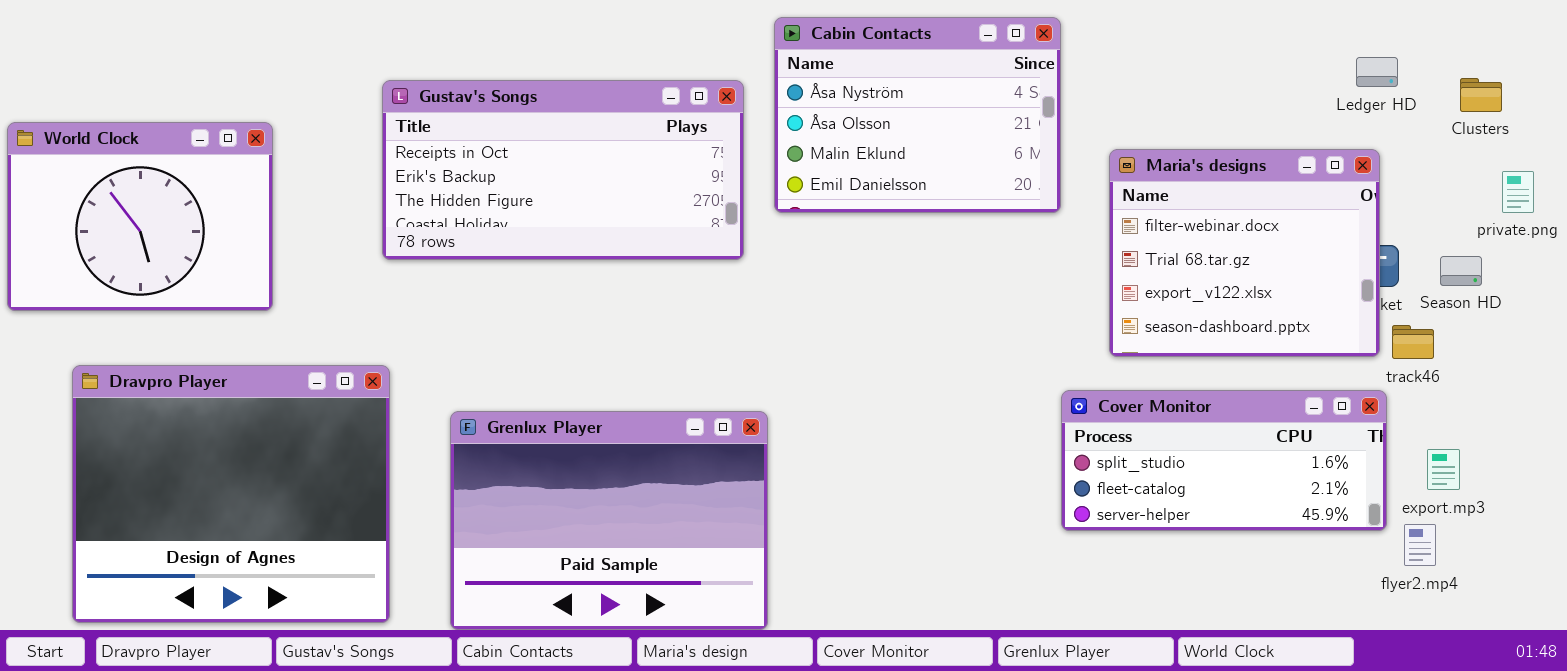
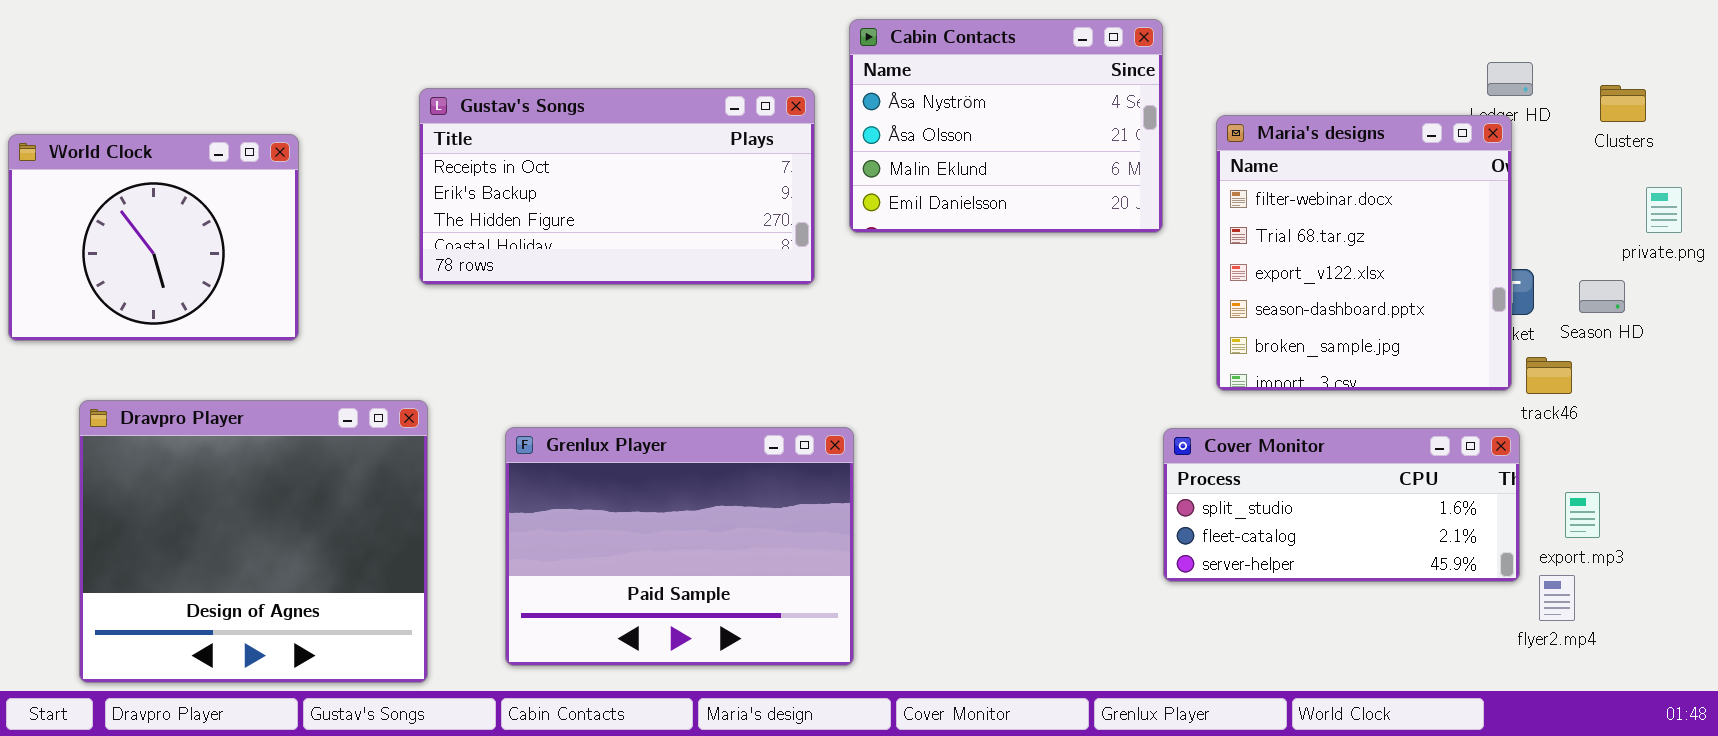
Maria's designs: [1109,149,1380,357] -> [1216,115,1512,391], resized
Grenlux Player: [450,411,768,630] -> [505,427,854,666], moved

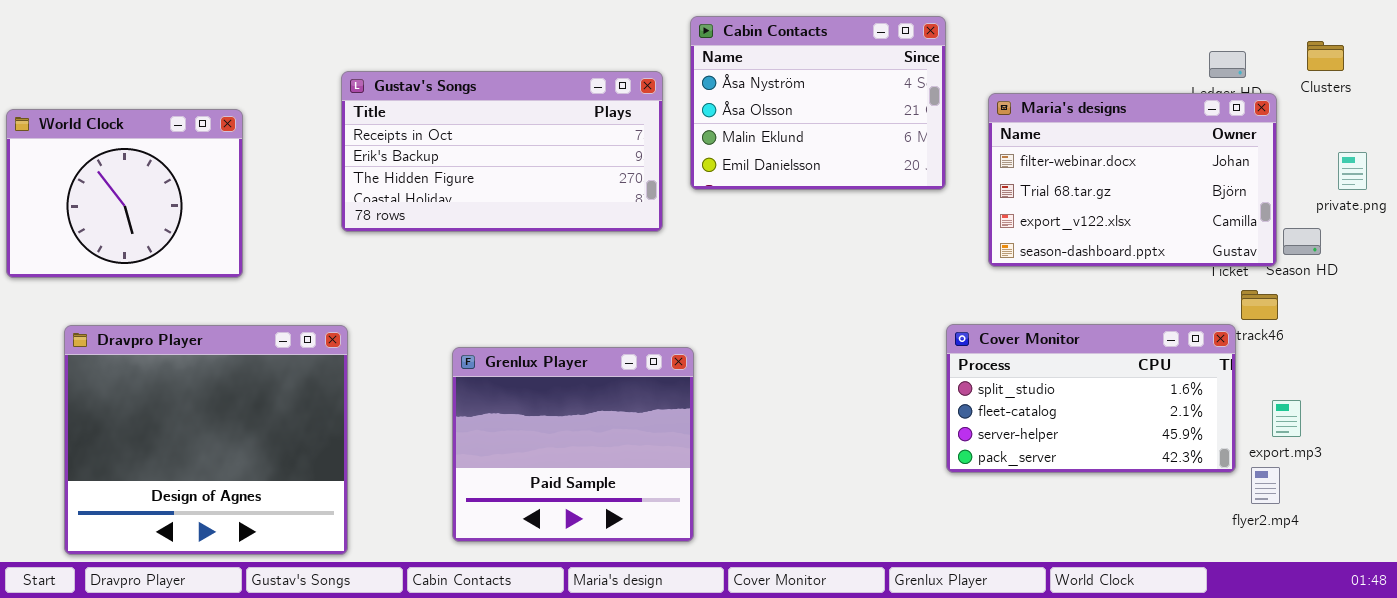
Clusters: [1600,85,1646,122] -> [1307,41,1344,71], moved
Maria's designs: [1216,115,1512,391] -> [988,93,1277,267], resized
Grenlux Player: [505,427,854,666] -> [452,347,694,542], resized
Cover Monitor: [1163,428,1520,582] -> [946,324,1236,473], resized

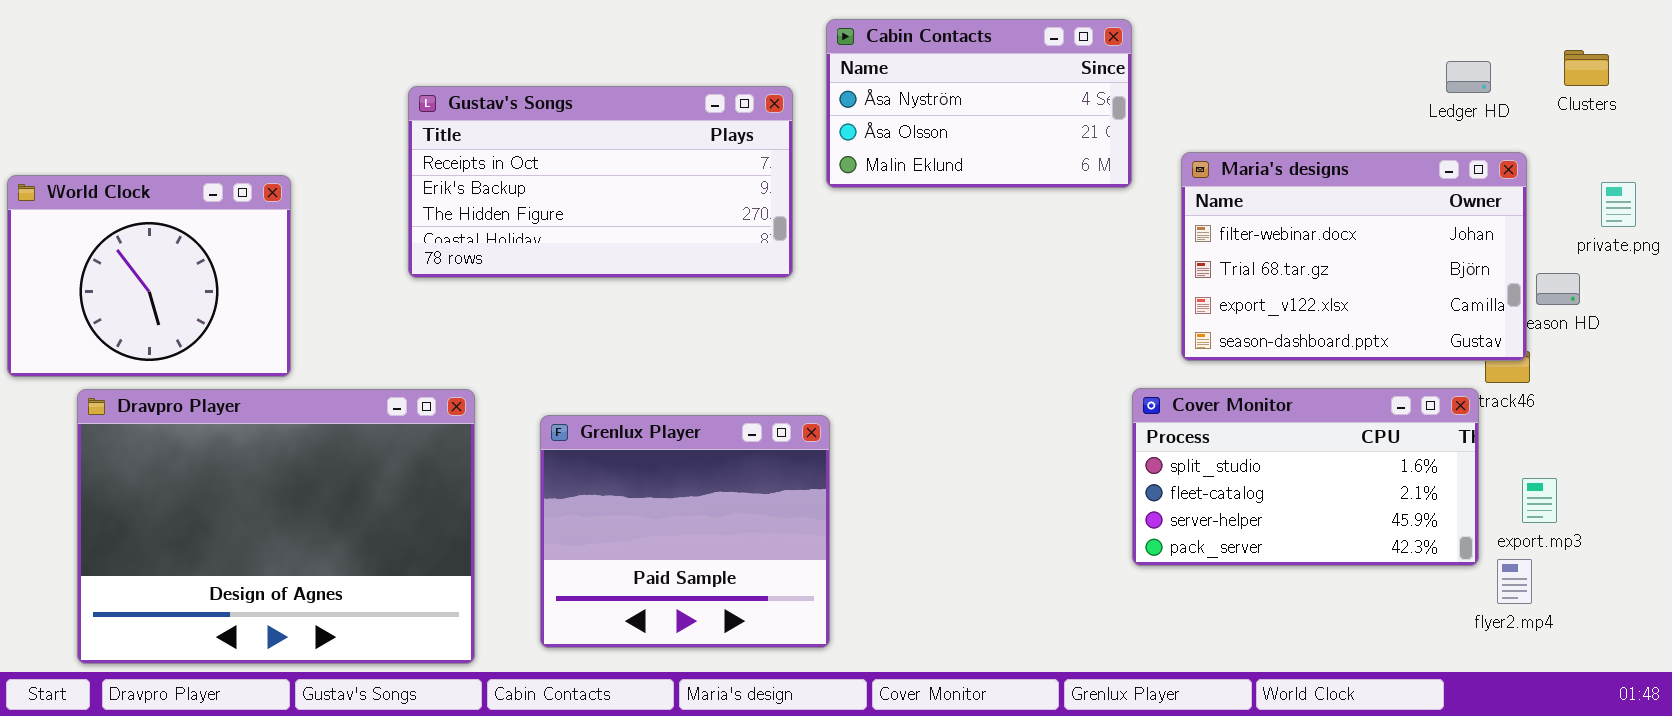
Cabin Contacts: [690,16,946,190] -> [826,19,1132,188], resized
Maria's designs: [988,93,1277,267] -> [1181,152,1527,361], moved
World Clock: [6,109,243,278] -> [7,175,291,377], moved
Dravpro Player: [64,325,348,555] -> [77,389,475,664], resized

